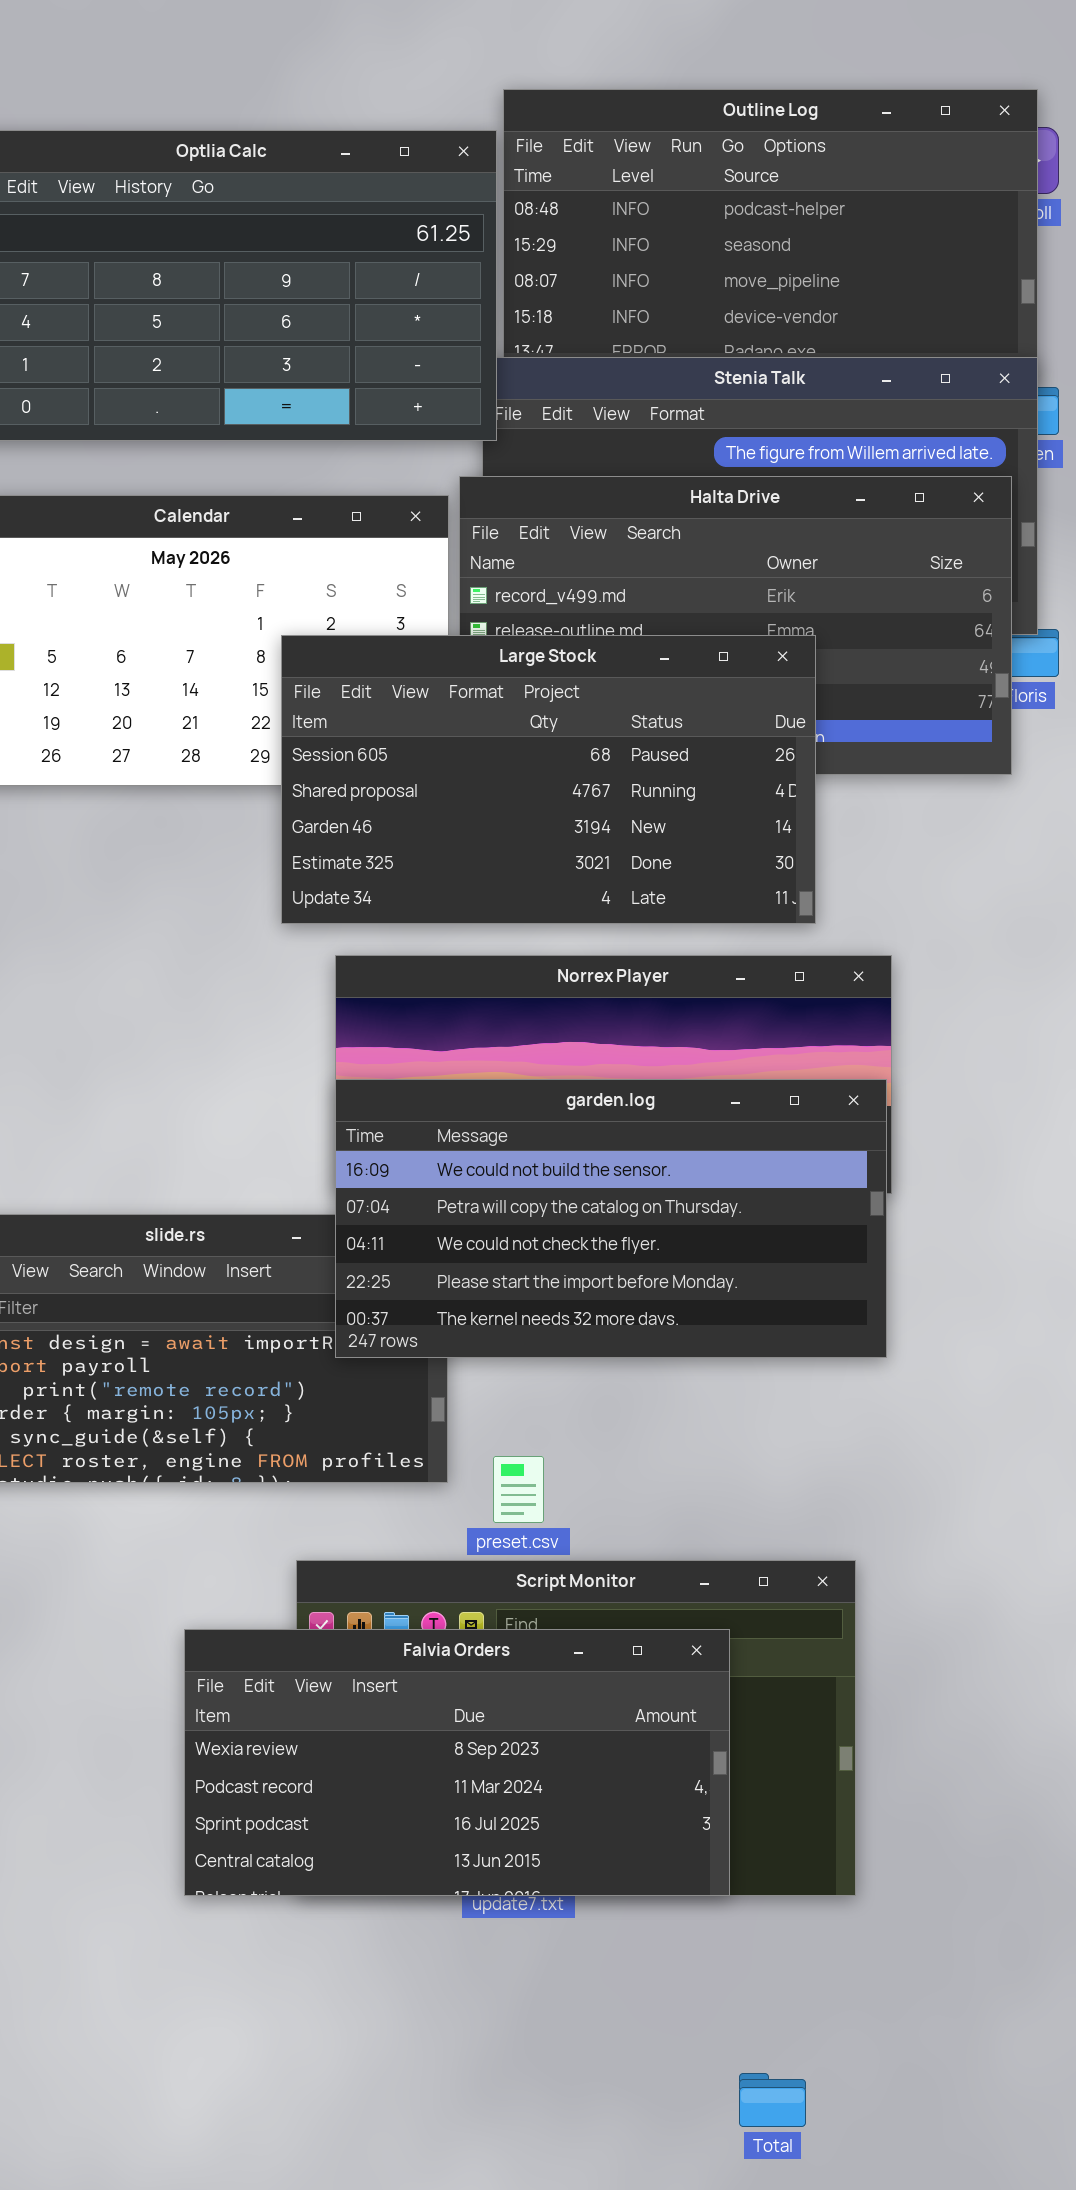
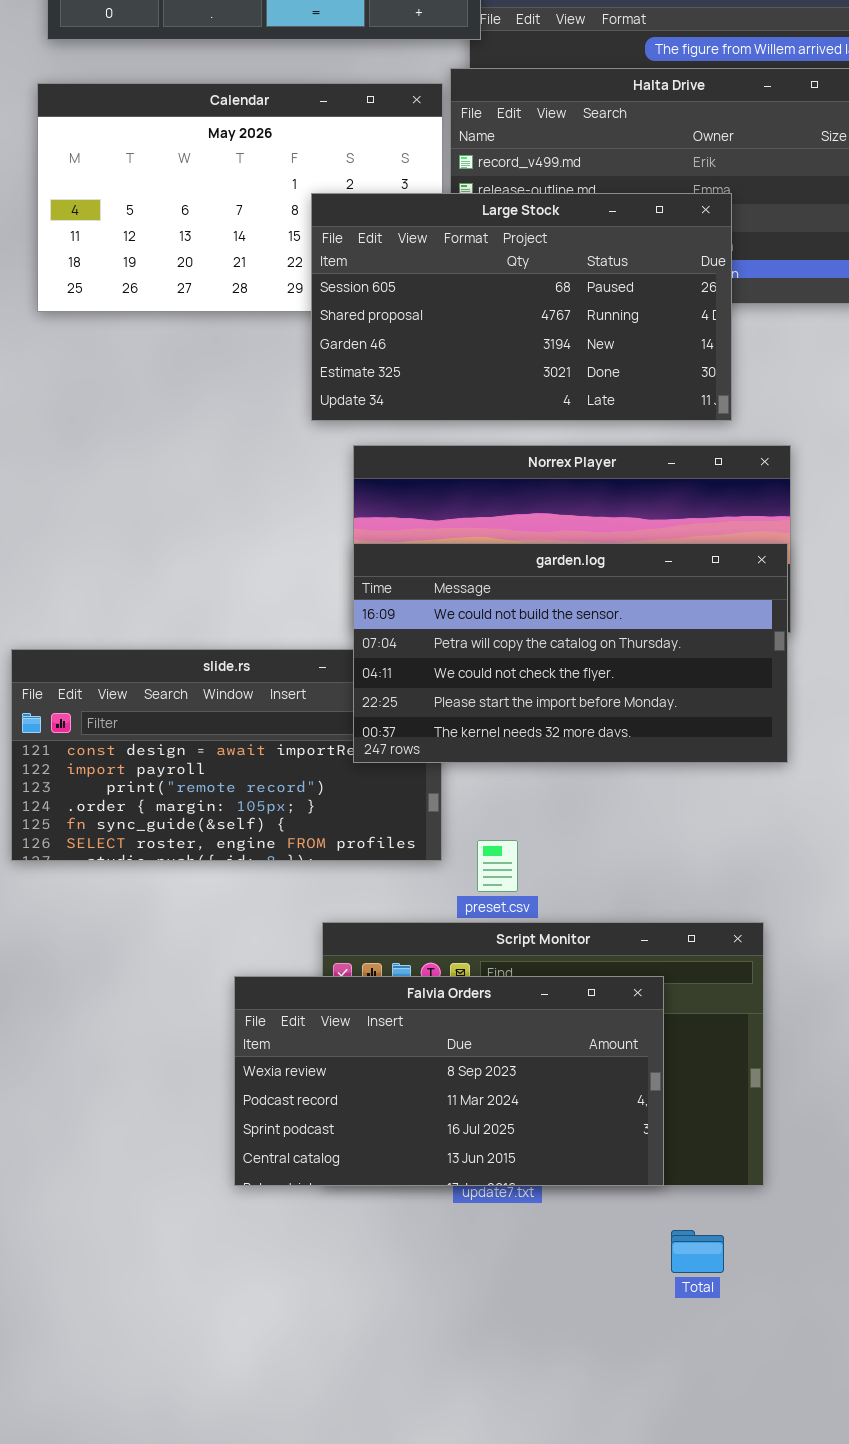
Total: [739,2073,806,2127] -> [671,1230,724,1273], moved

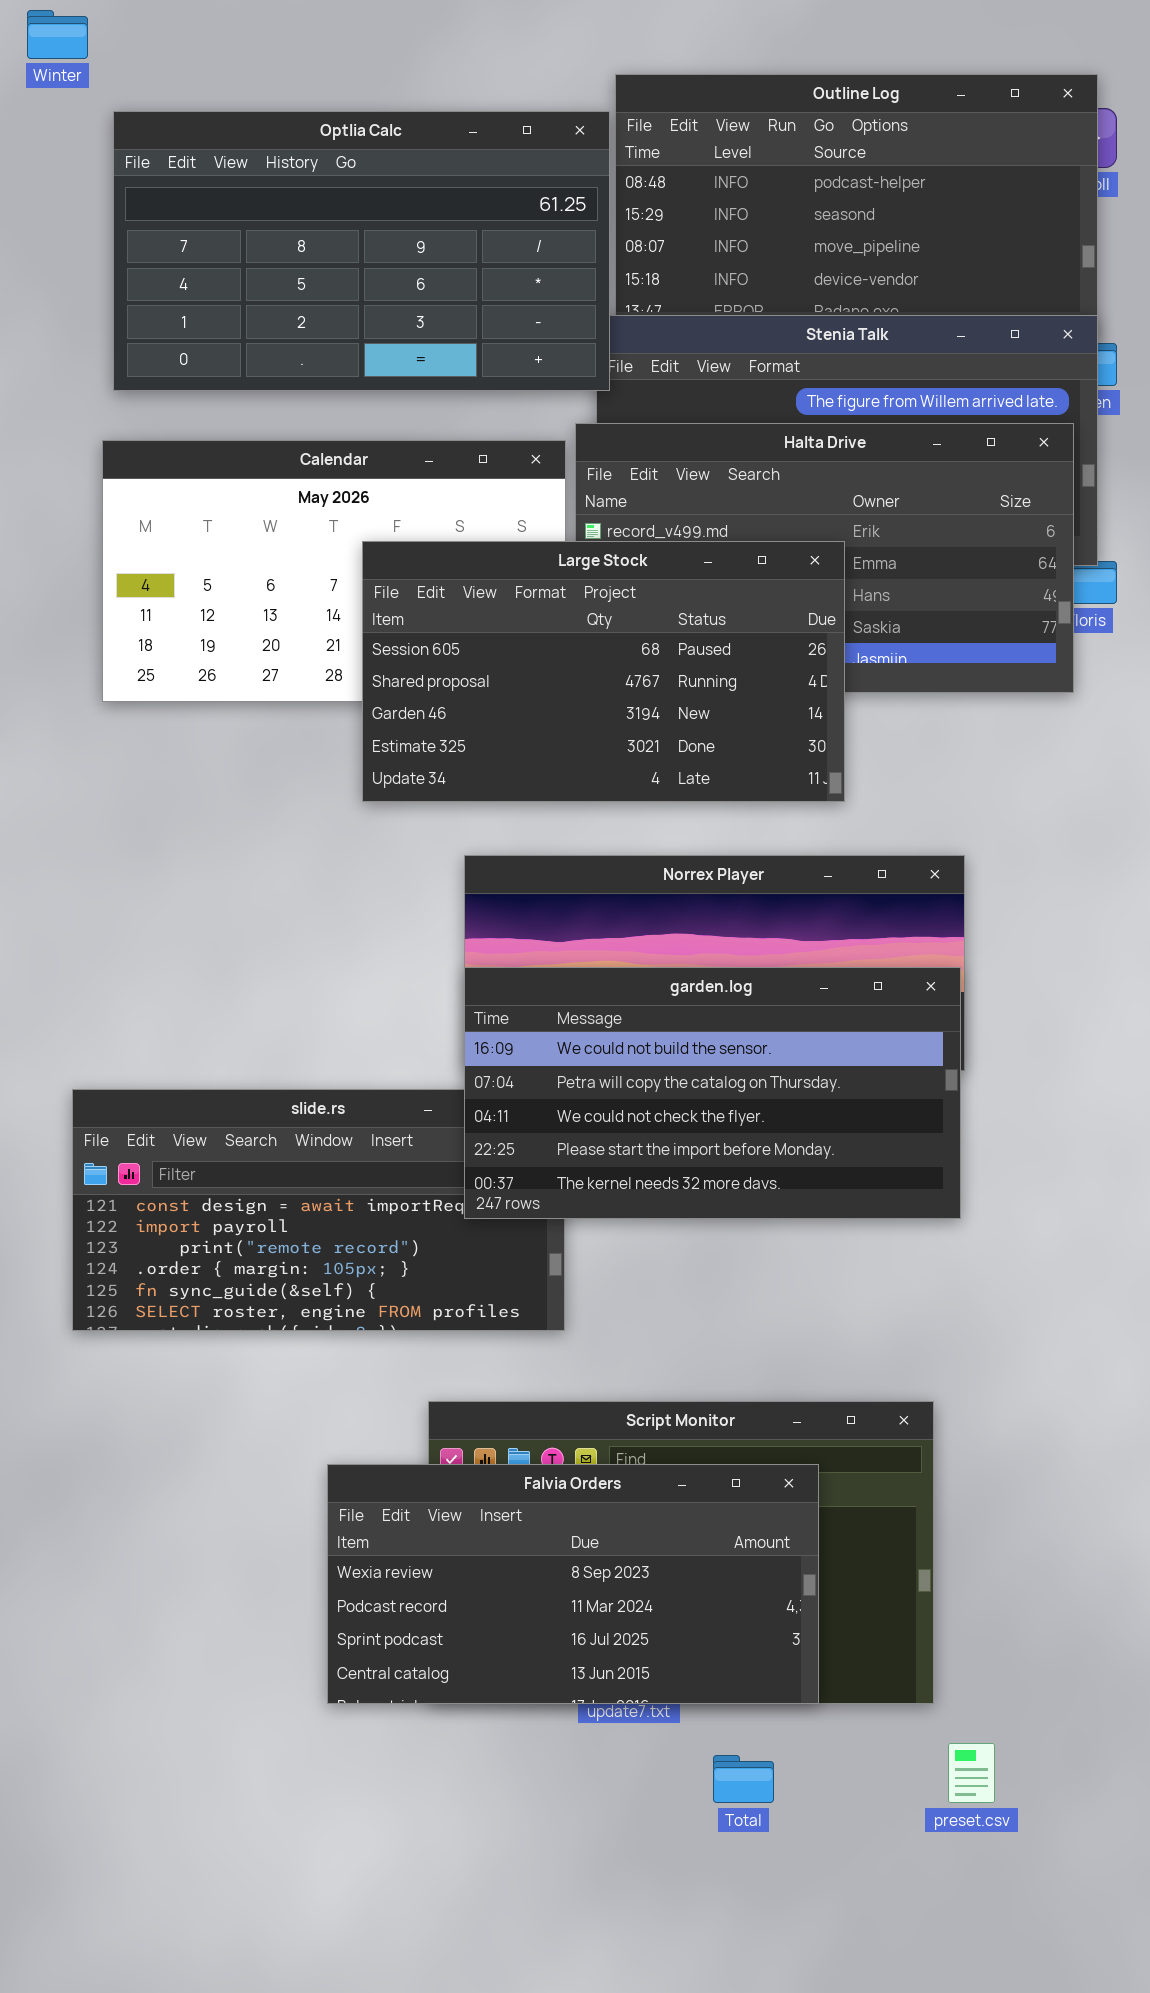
Large Stock: [311,193,732,421] -> [362,541,845,802], moved
preset.csv: [477,840,518,892] -> [948,1743,995,1803], moved
Total: [671,1230,724,1273] -> [713,1755,774,1803], moved

